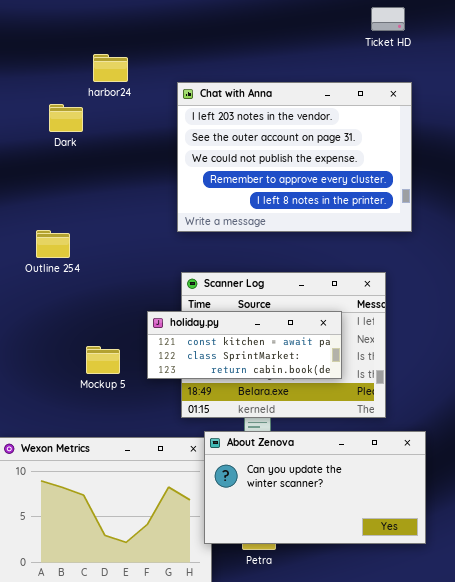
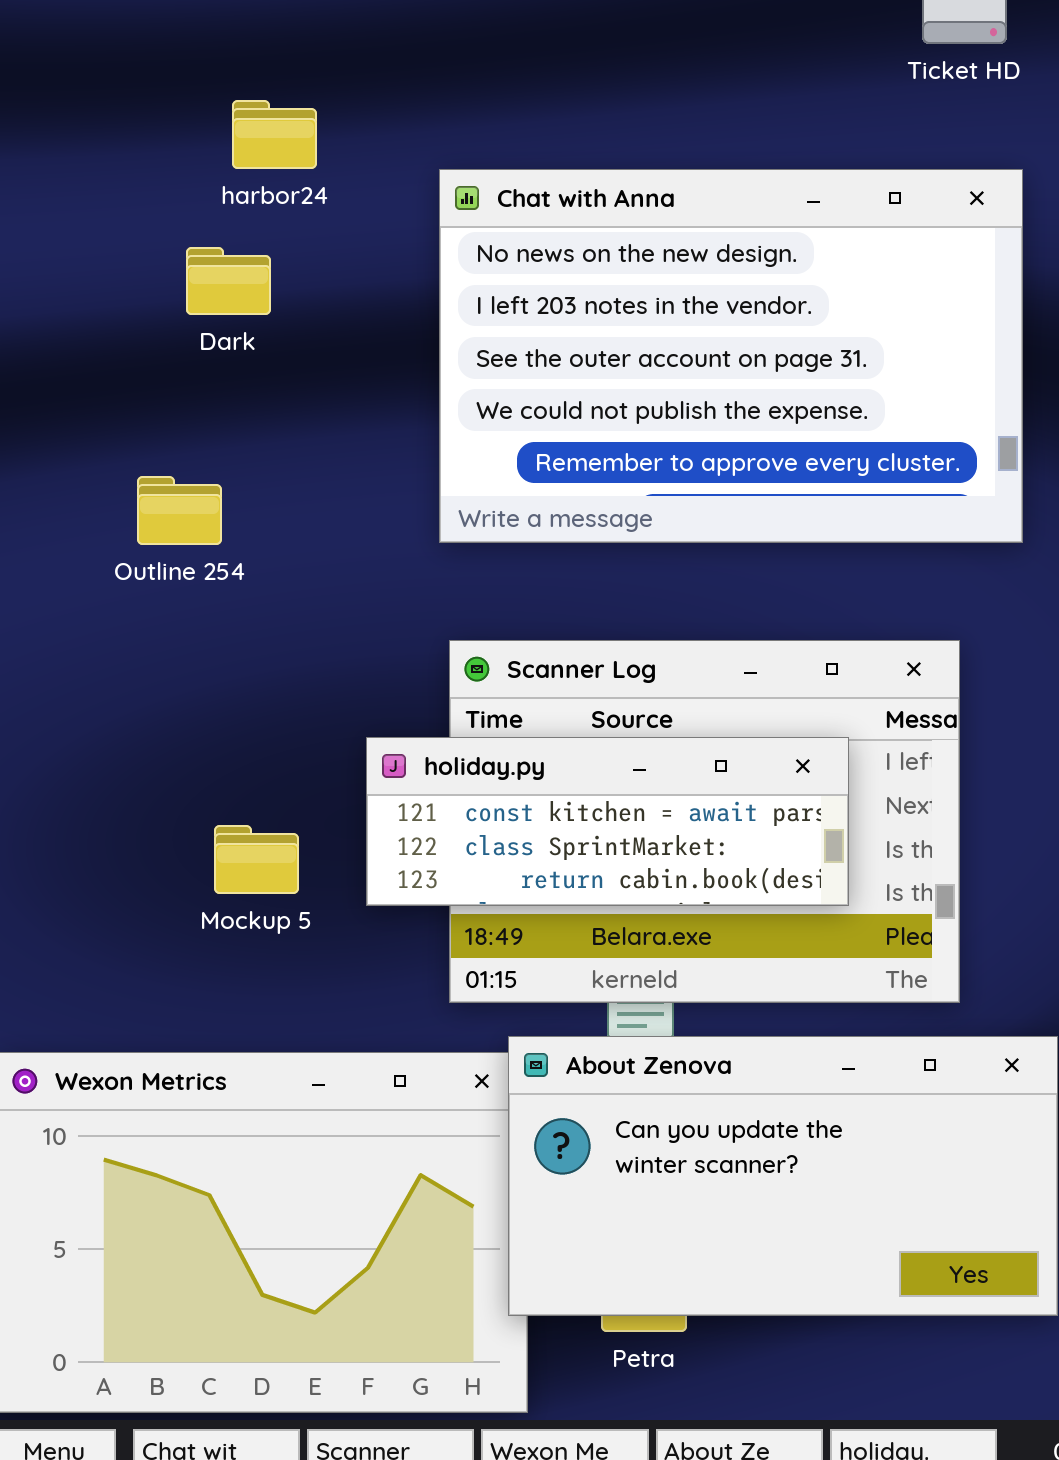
Chat with Anna: [177,82,412,232] -> [439,169,1023,543], scrolled up 1 row
Dark: [49,104,83,132] -> [186,247,271,315], moved
Outline 254: [36,230,70,258] -> [137,476,222,545], moved

